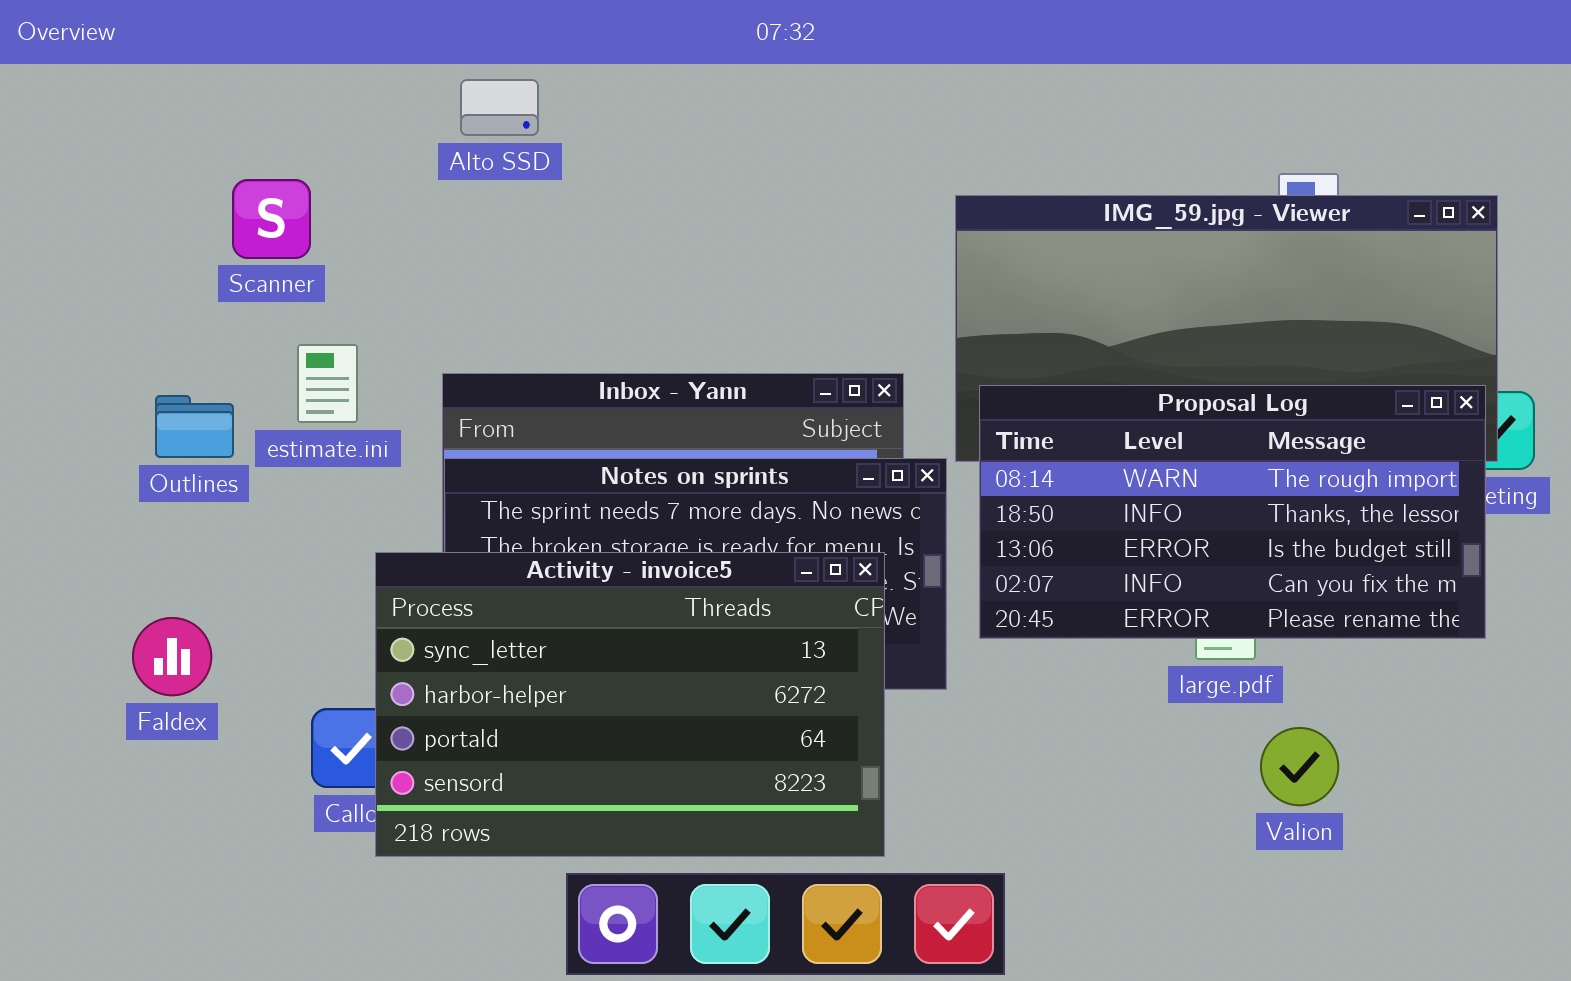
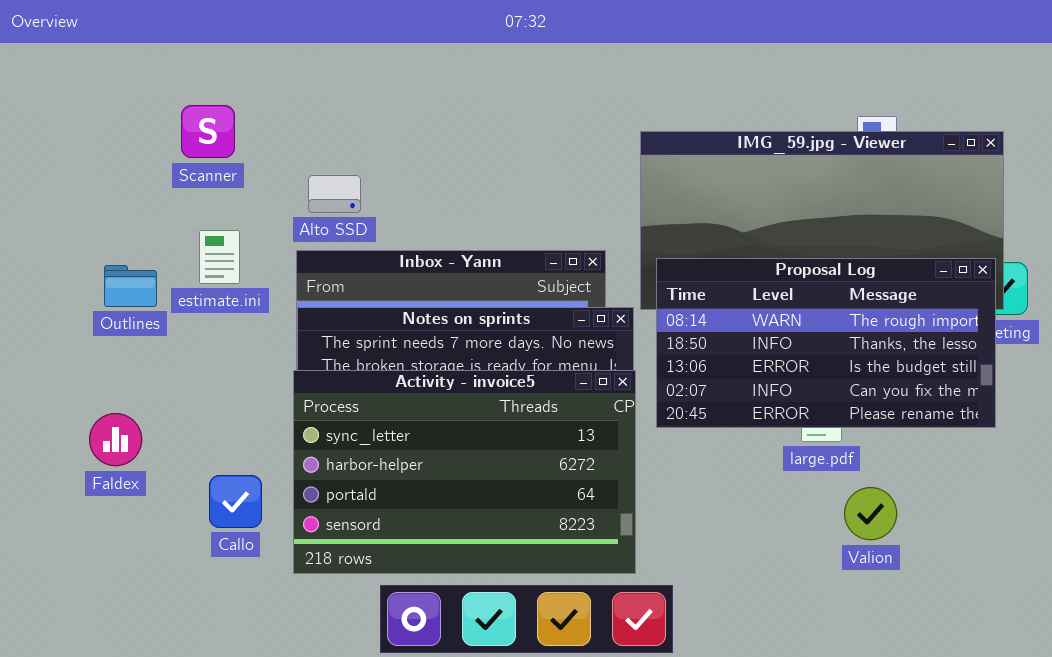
Alto SSD: [460,79,539,136] -> [308,175,361,213], moved
Scanner: [232,179,311,259] -> [181,105,235,158], moved
Activity - invoice5: [375,552,885,857] -> [293,370,636,574], moved

